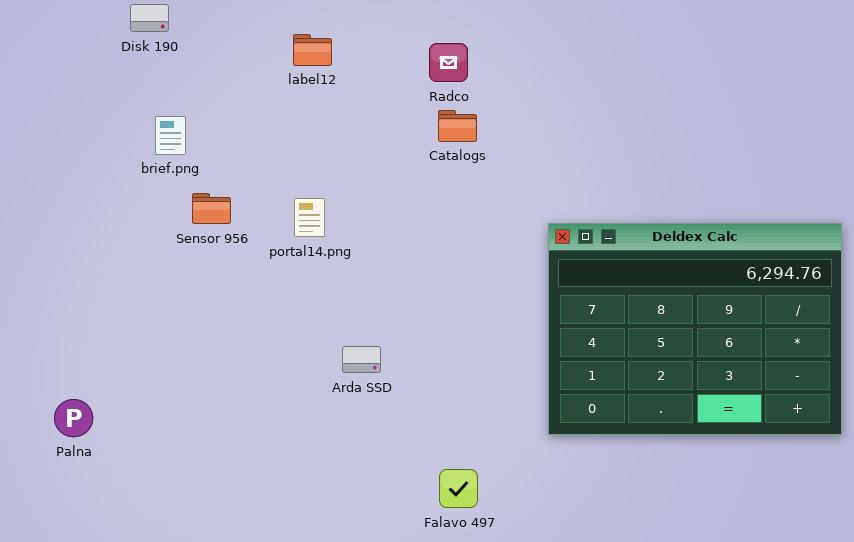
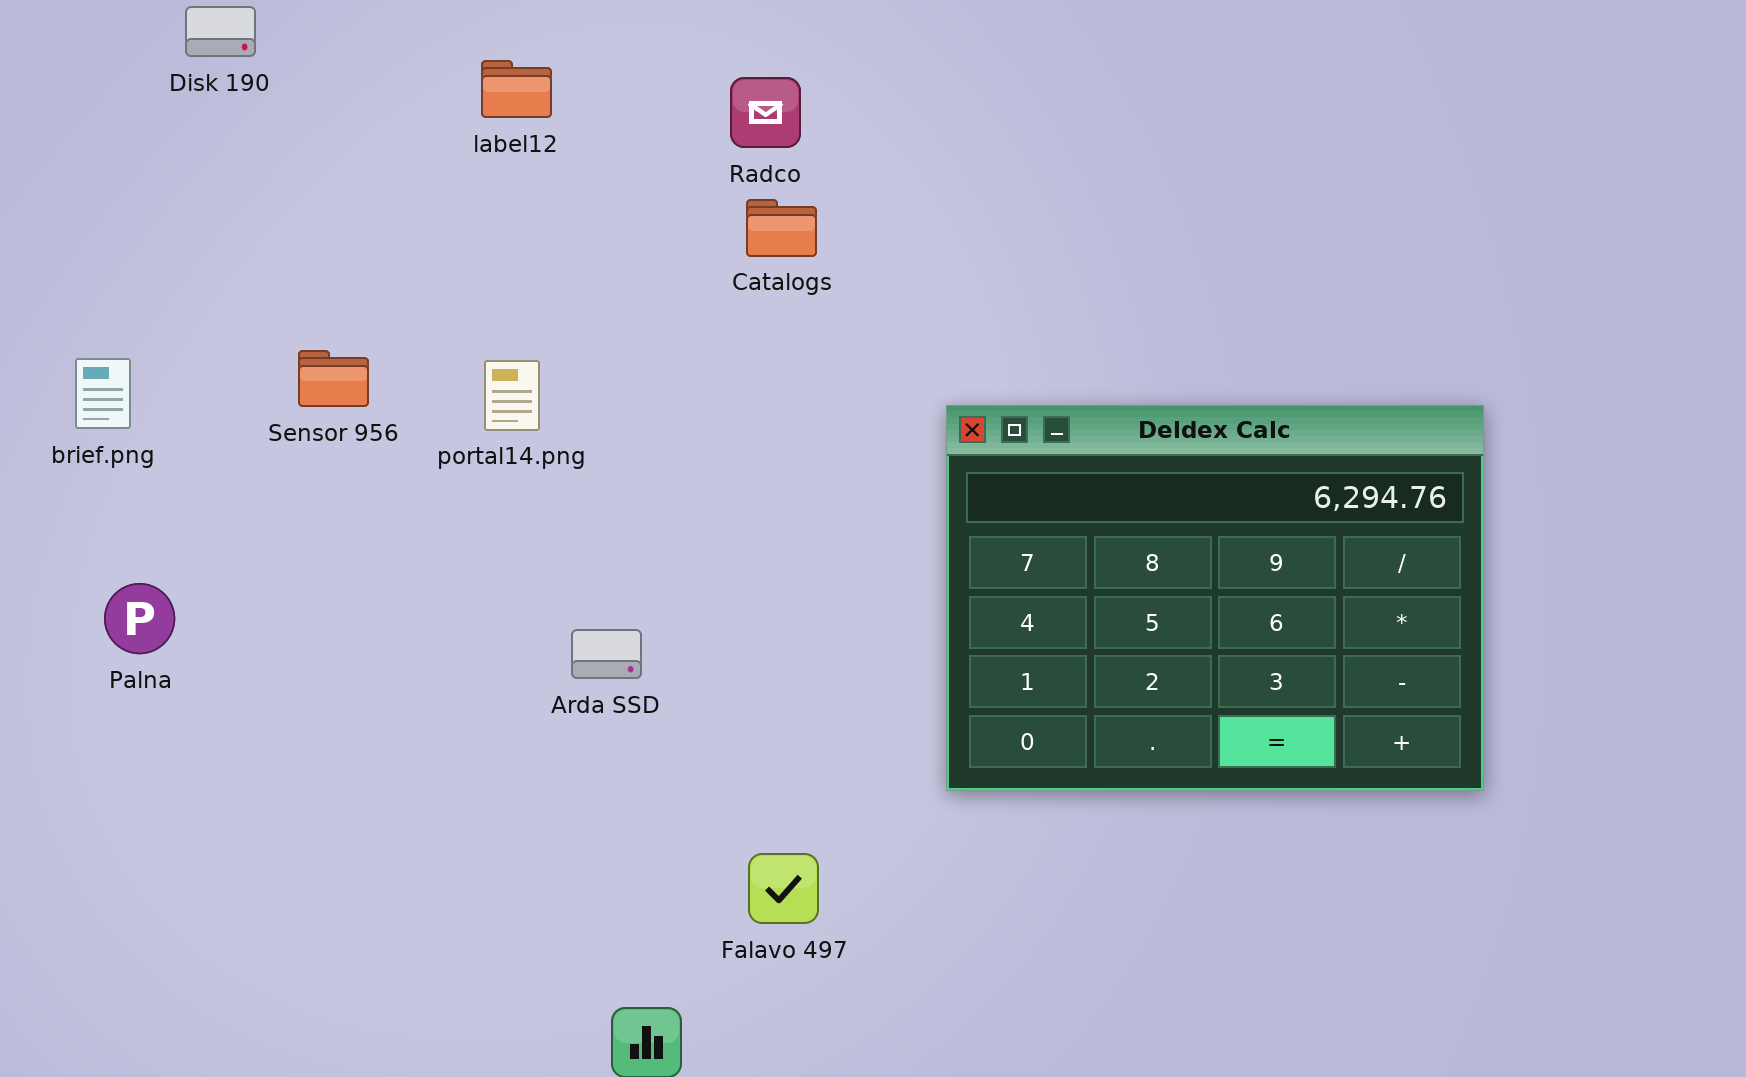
brief.png: [155,116,186,155] -> [75,358,131,429], moved
Palna: [54,399,93,437] -> [104,583,175,654], moved

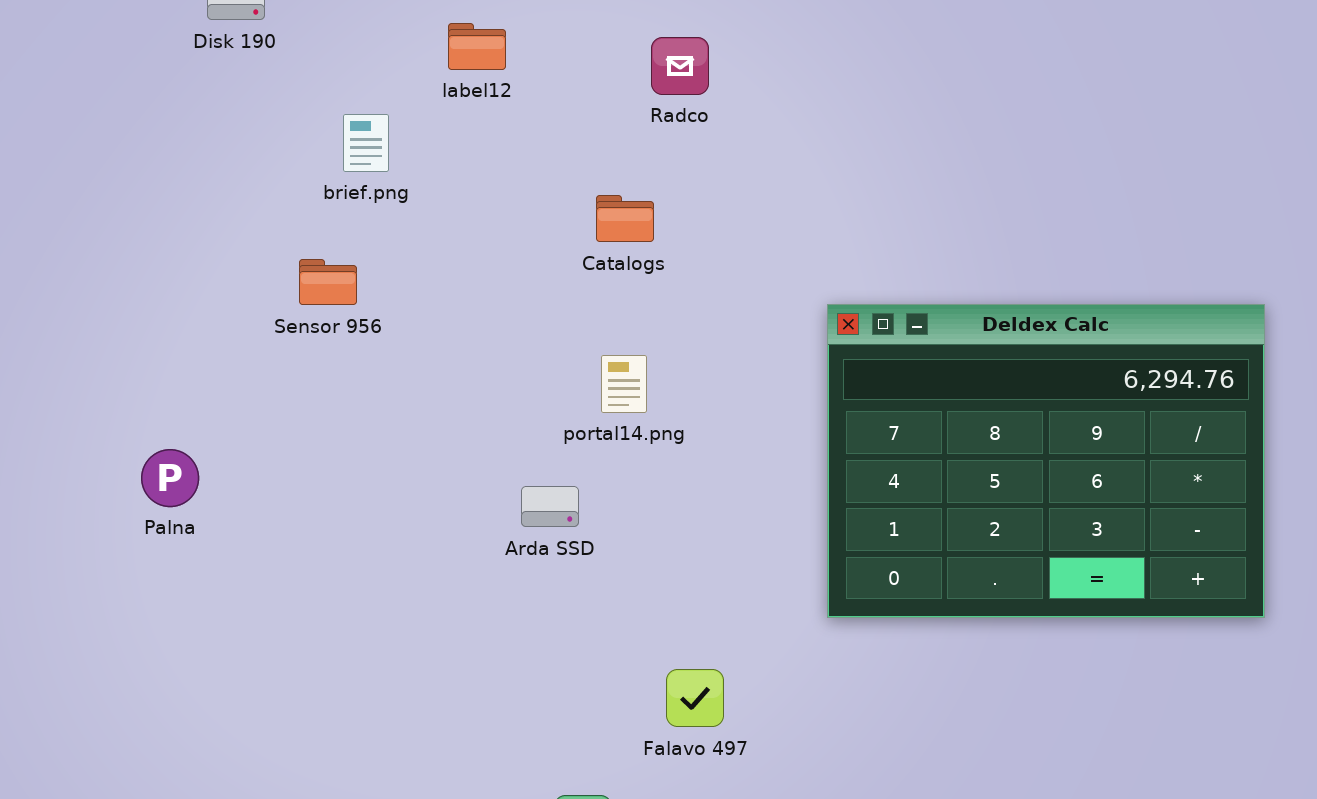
Catalogs: [746,199,817,257] -> [596,195,654,242], moved
brief.png: [75,358,131,429] -> [343,114,389,172], moved
portal14.png: [484,360,540,431] -> [601,355,647,413], moved

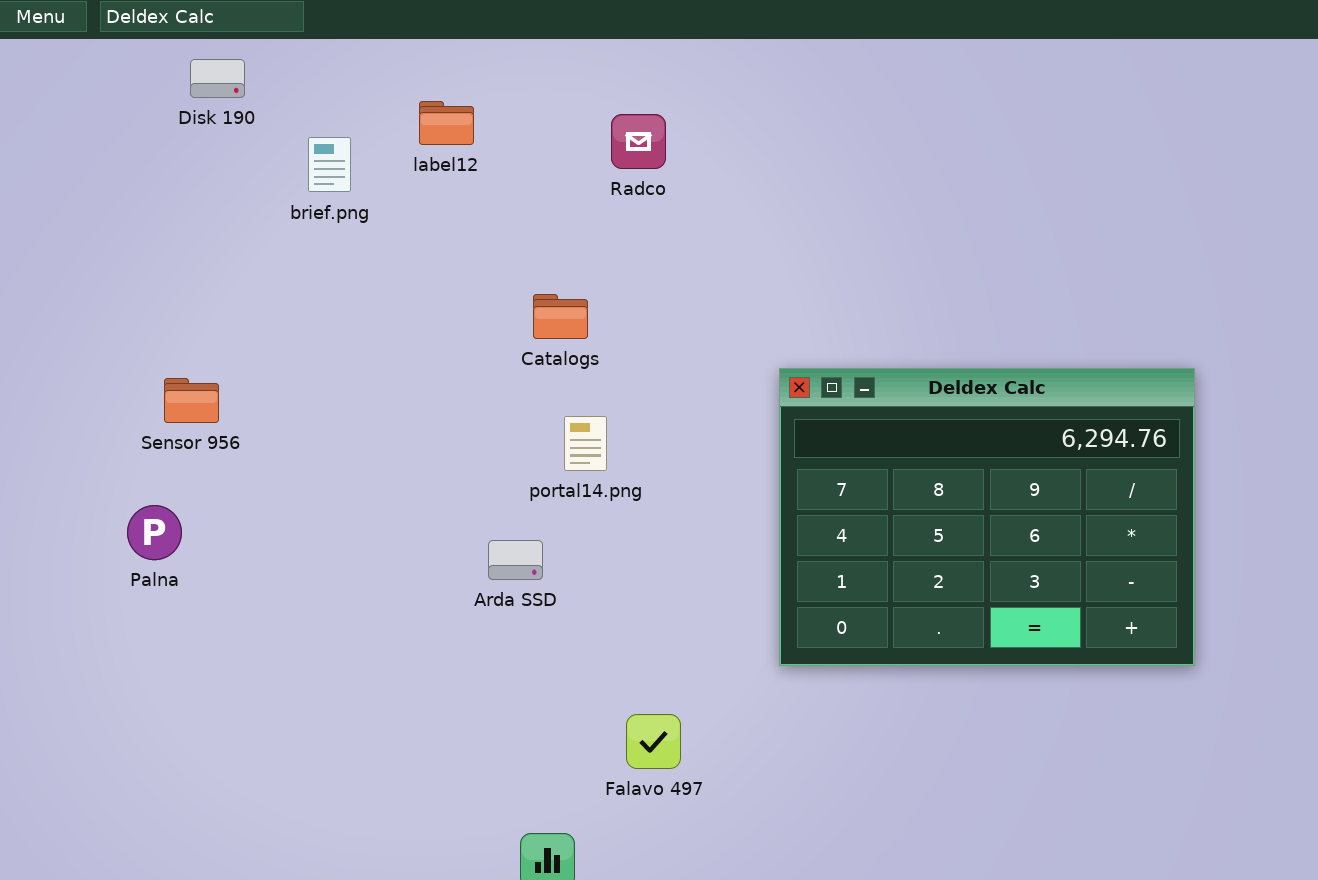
brief.png: [343,114,389,172] -> [308,137,351,192], moved
Catalogs: [596,195,654,242] -> [533,294,588,339], moved
Sensor 956: [299,259,357,305] -> [164,378,219,423], moved

